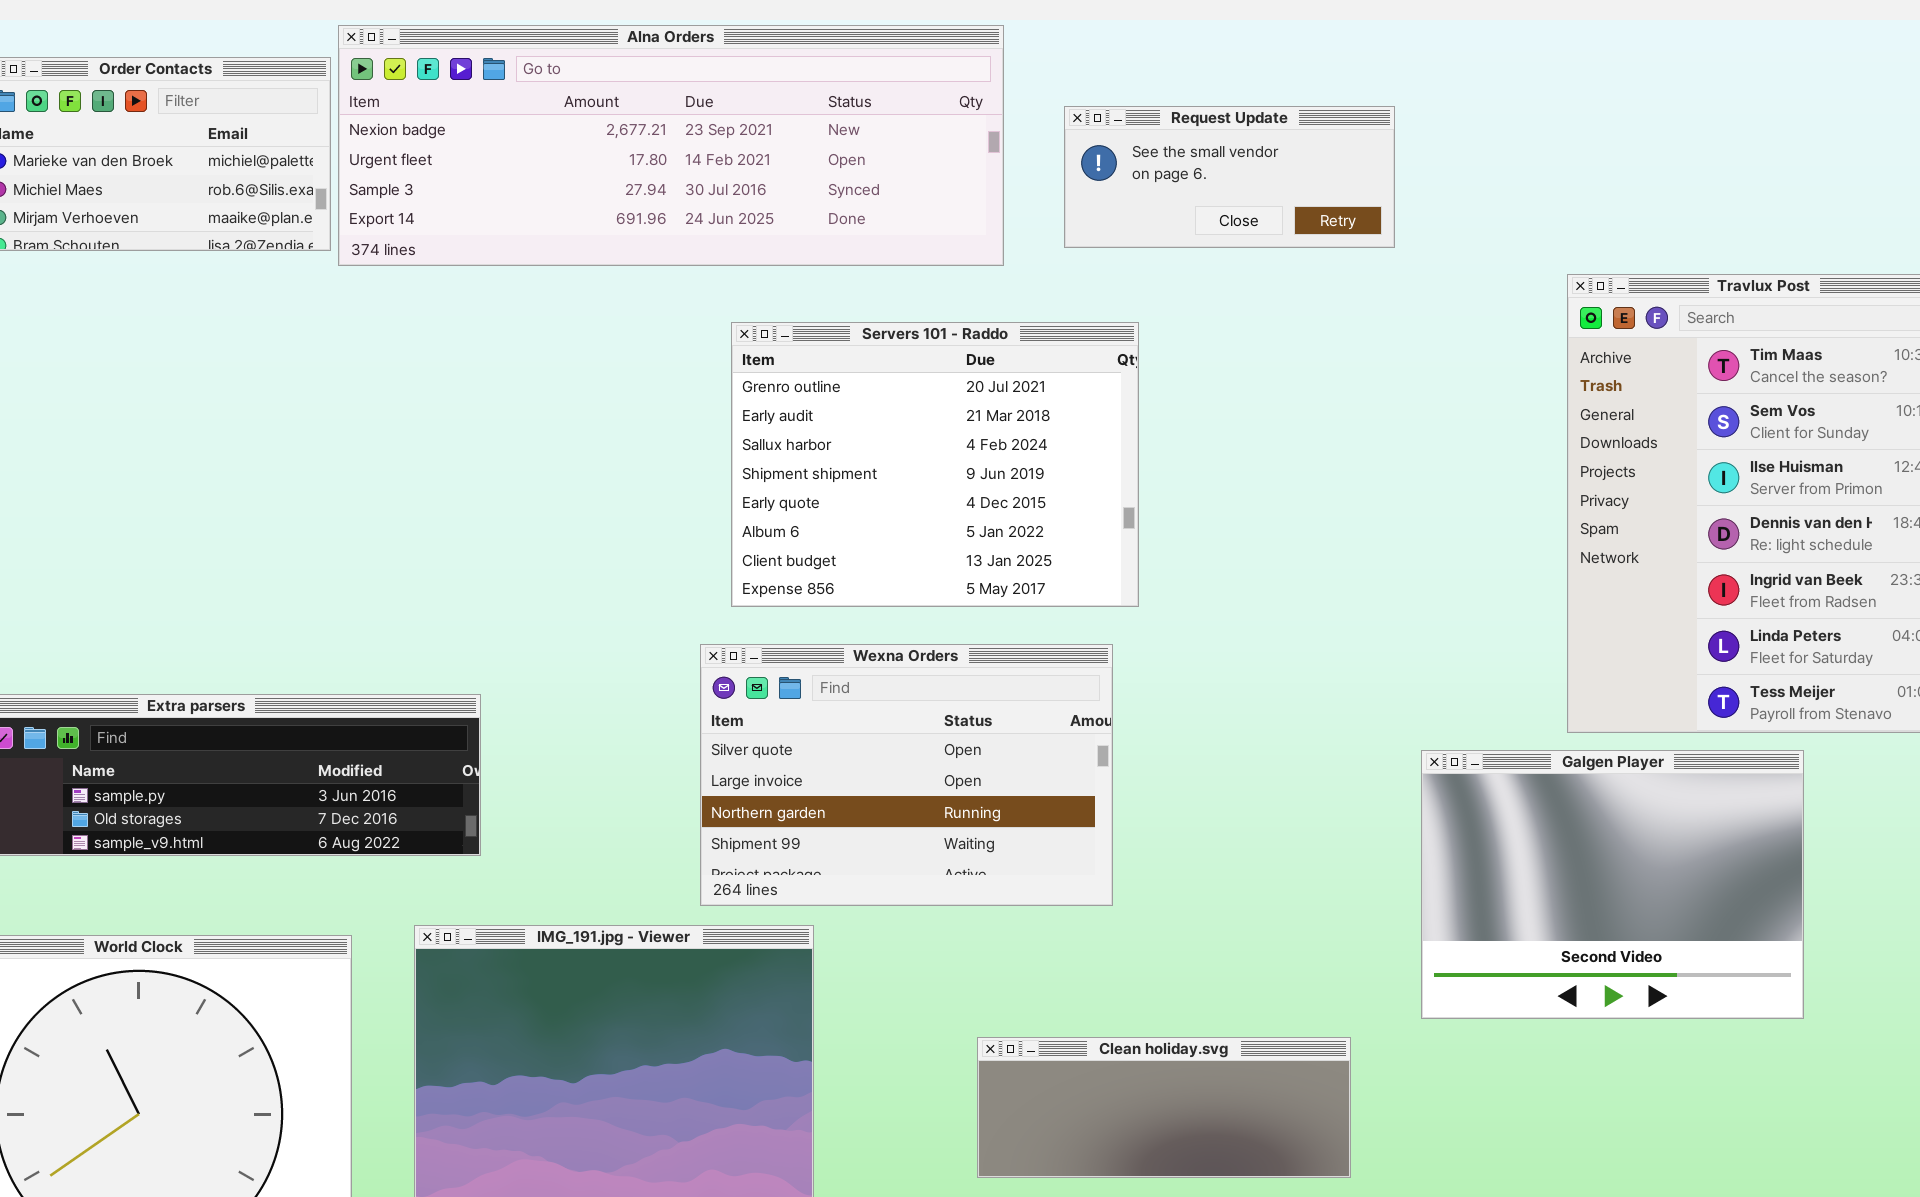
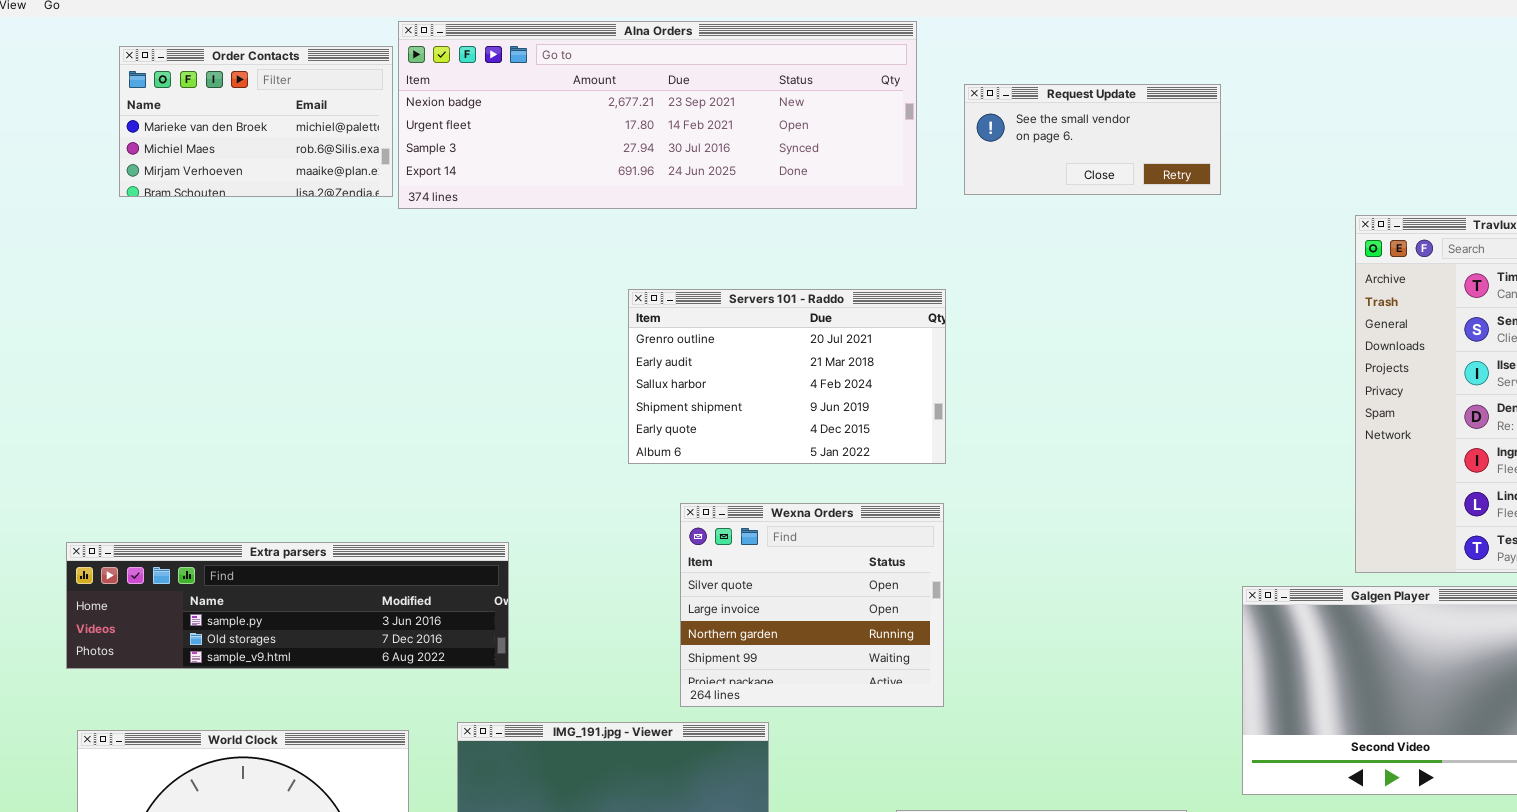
Servers 101 - Raddo: [731,322,1139,607] -> [628,289,946,464], moved, resized
Wexna Orders: [700,644,1113,906] -> [680,503,944,707], resized

